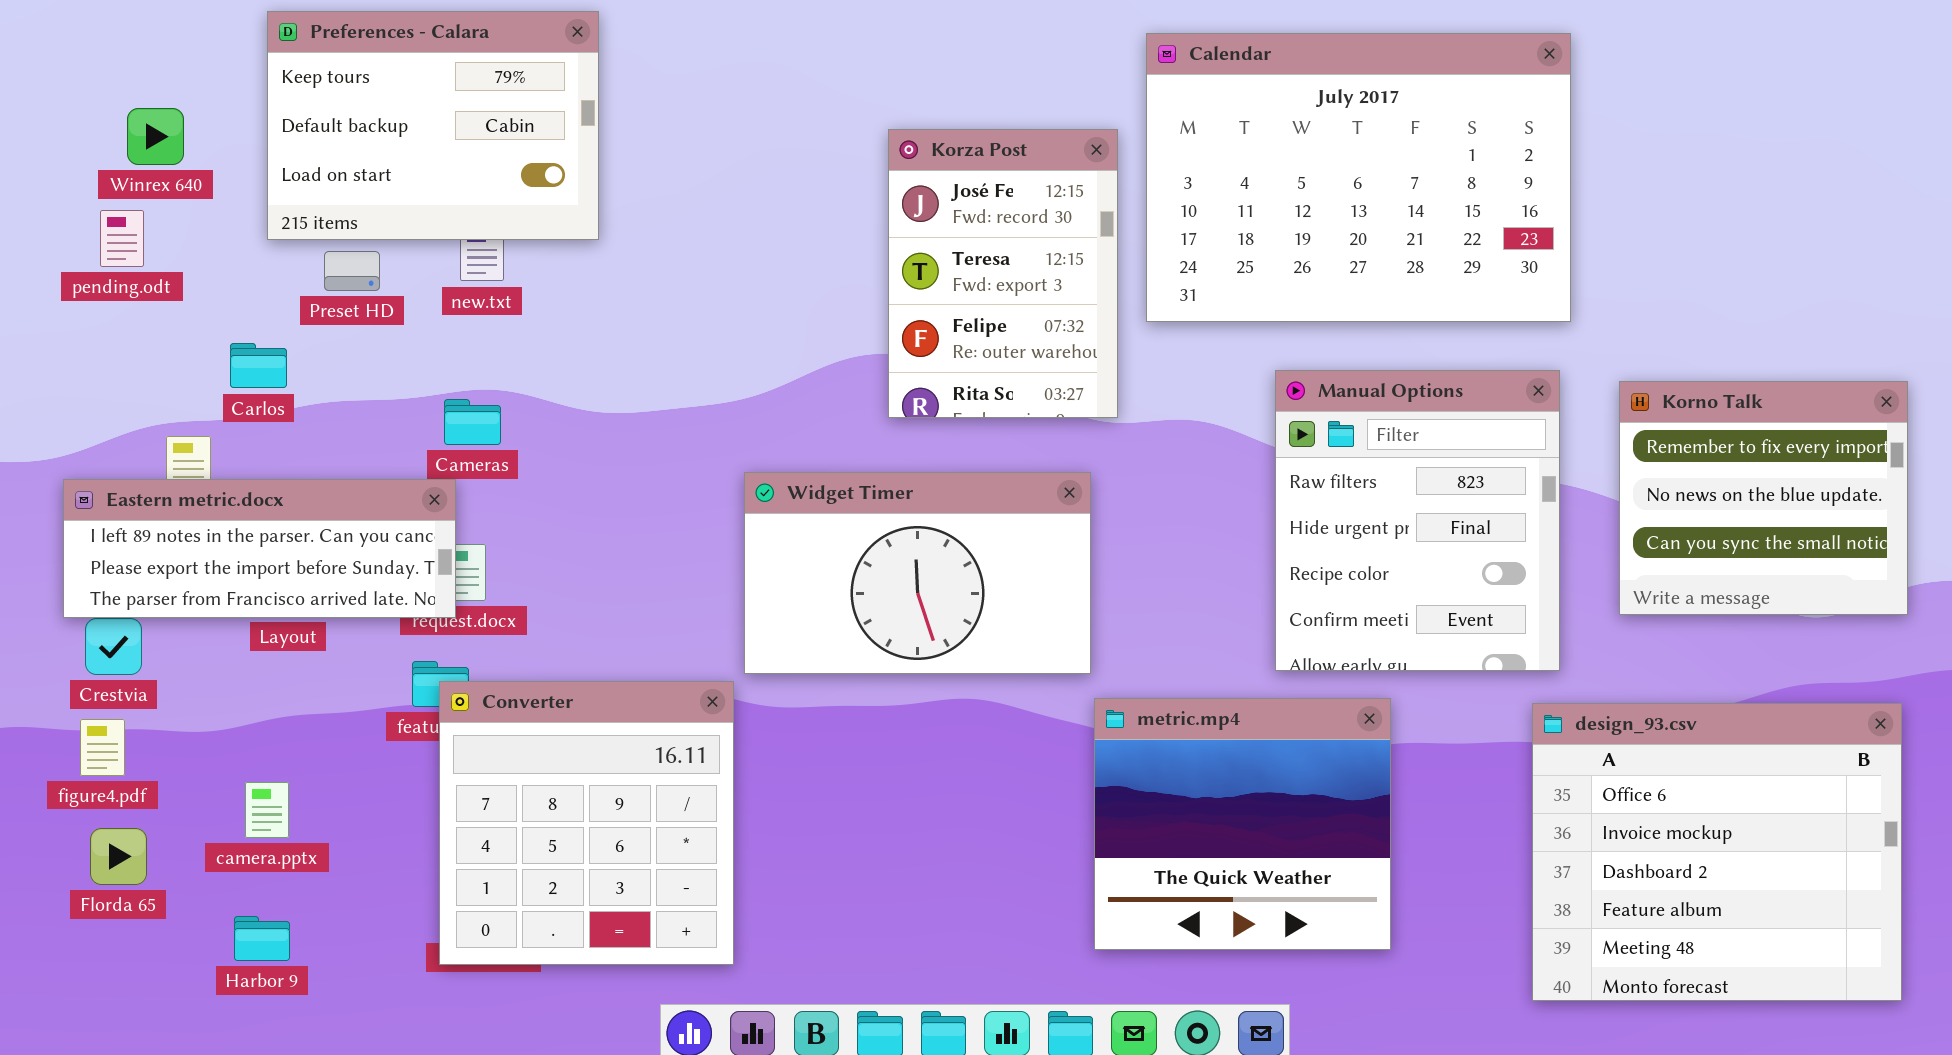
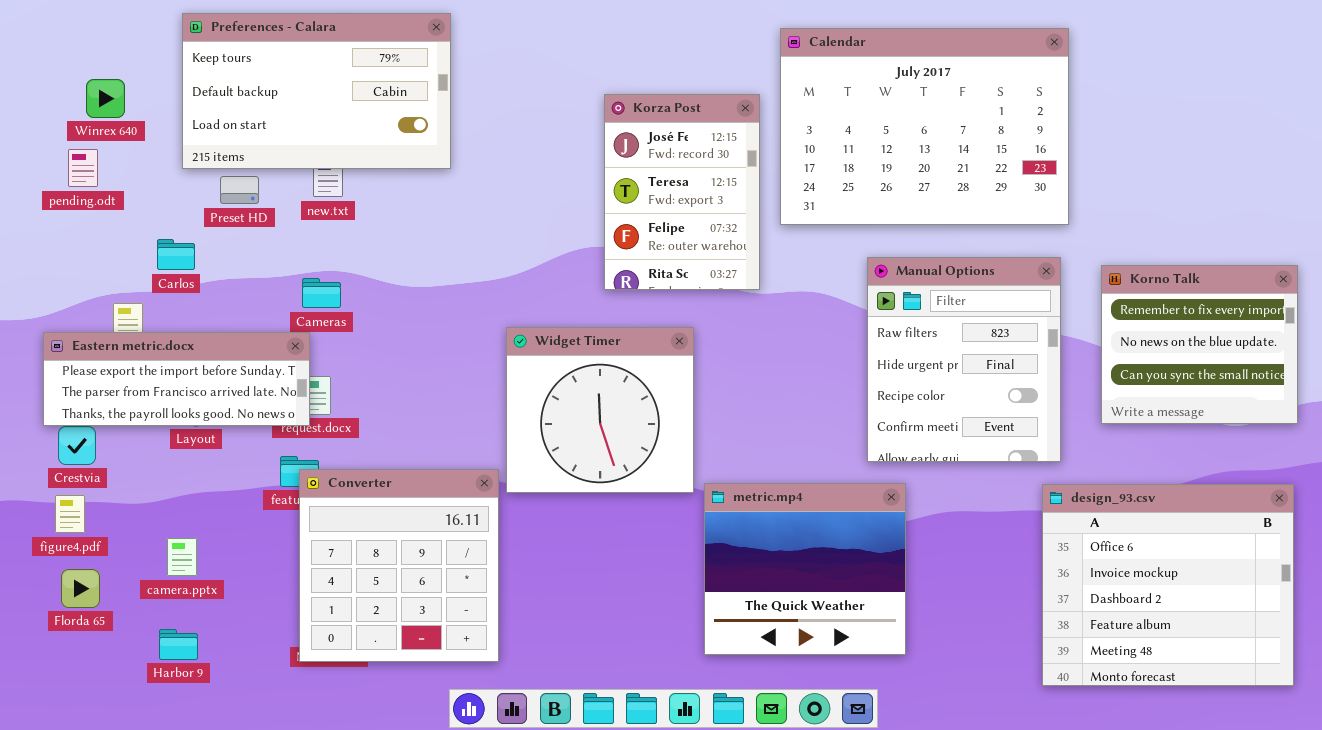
Preferences - Calara: [267,11,599,240] -> [182,13,451,169], resized
Widget Timer: [744,472,1091,674] -> [506,327,694,493], resized
Eastern metric.docx: [63,479,456,618] -> [43,332,310,426], scrolled down 1 row
metric.mp4: [1094,698,1391,950] -> [704,483,906,655], moved

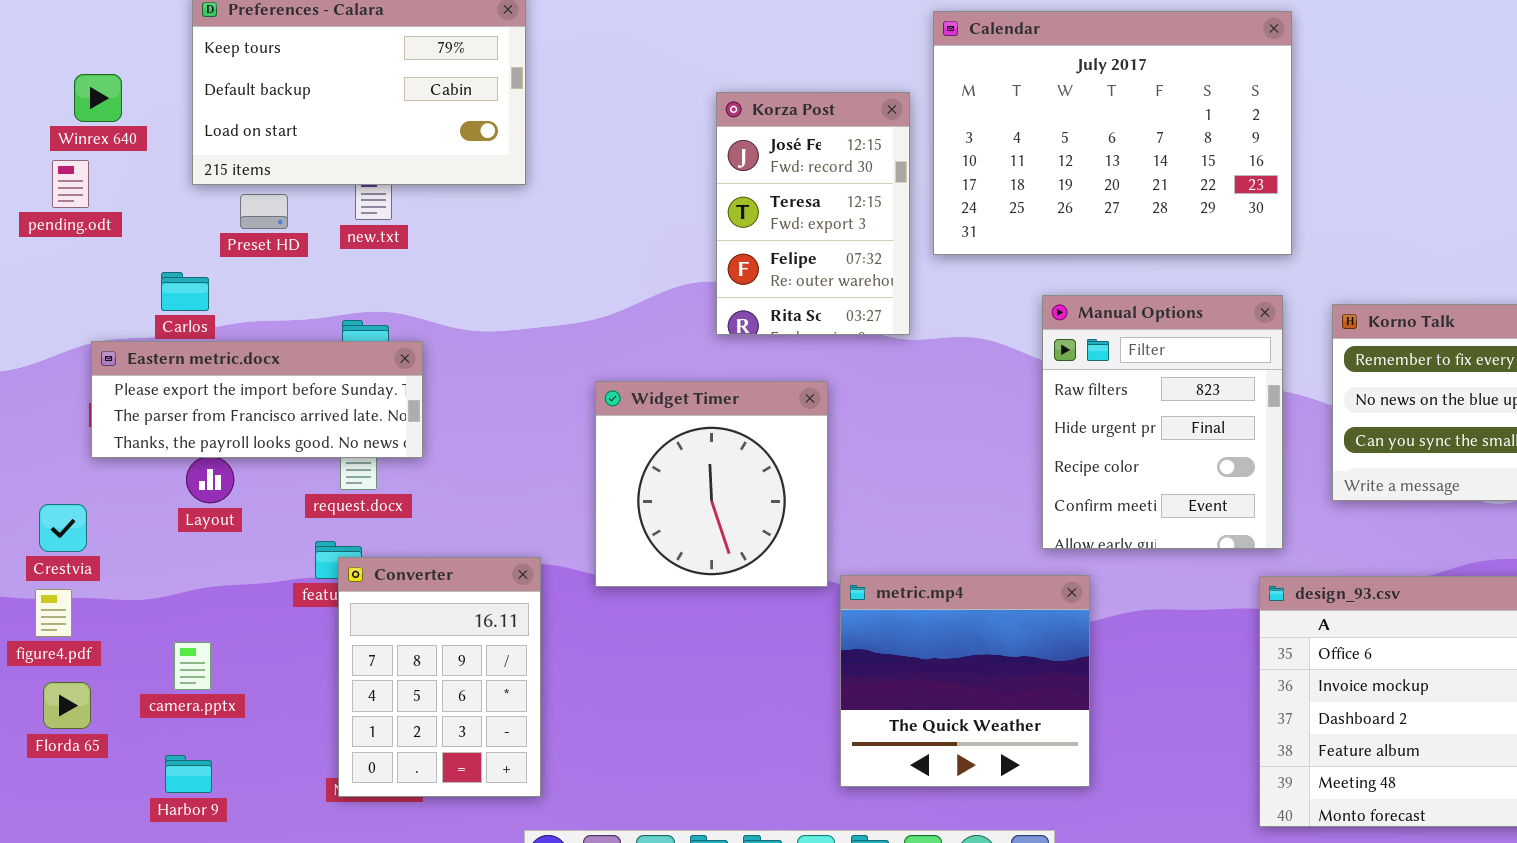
Eastern metric.docx: [43,332,310,426] -> [91,341,423,458], moved
Converter: [299,469,499,662] -> [338,557,541,797], resized

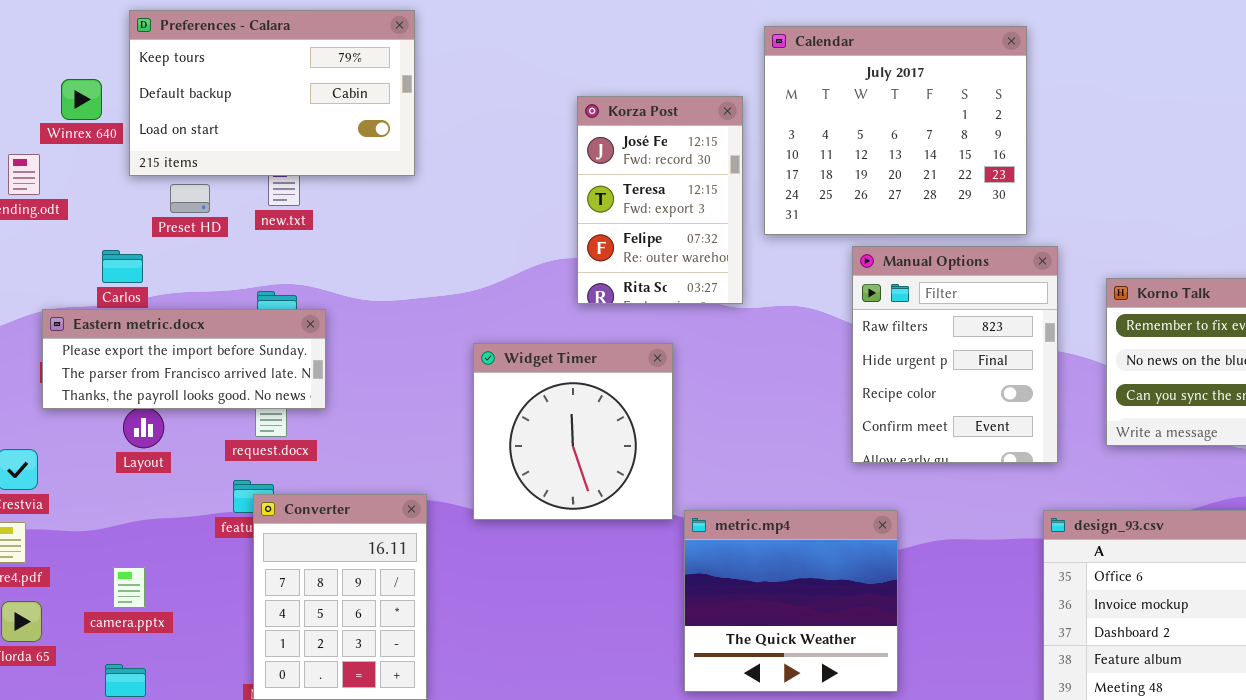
Calendar: [933,11,1292,255] -> [764,26,1027,235], resized
Winrex 640: [74,74,122,122] -> [61,79,102,120], moved
Manual Options: [1042,295,1283,549] -> [852,246,1058,463], moved

